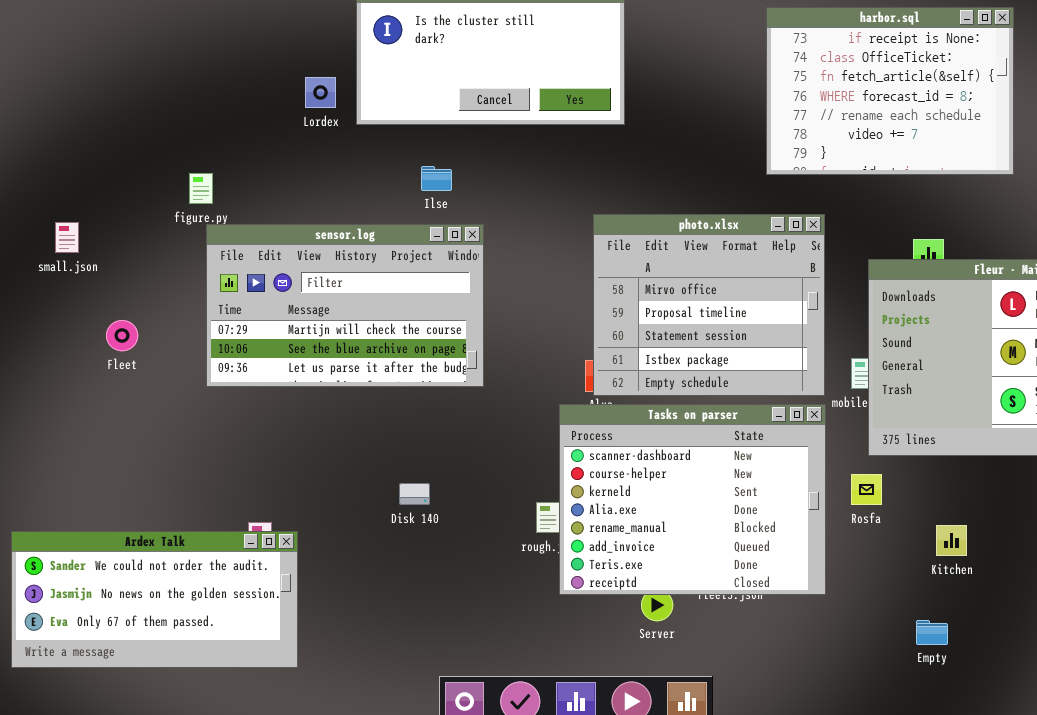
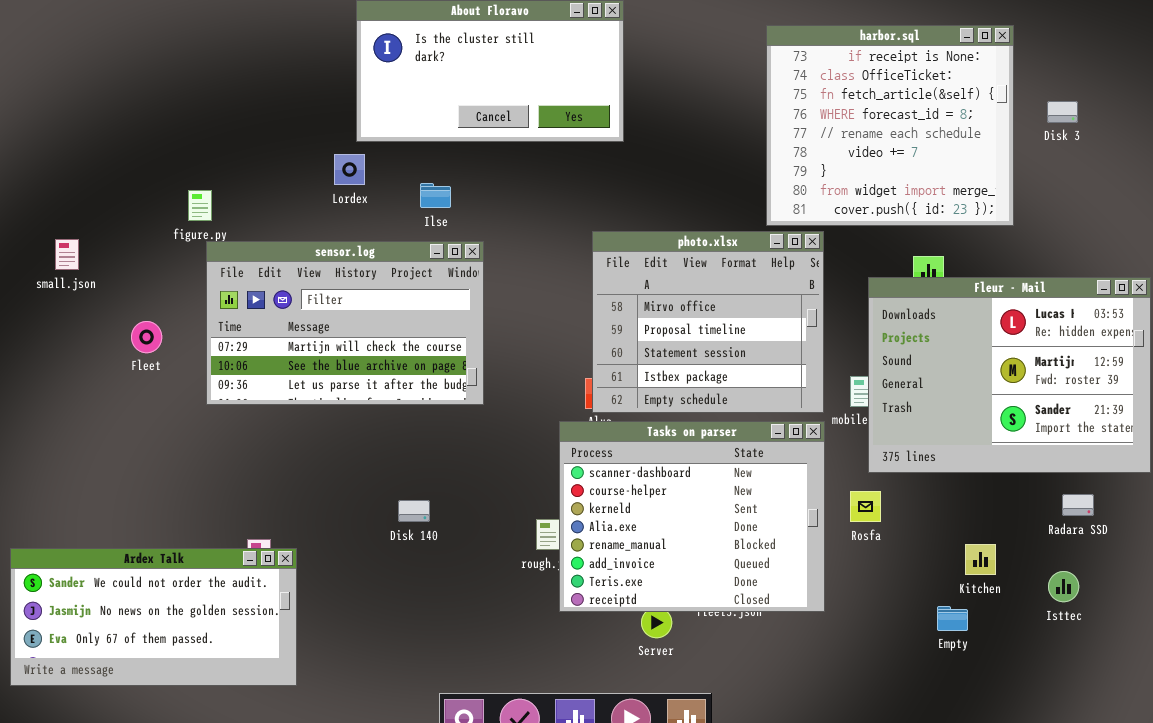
harbor.sql: [766,7,1014,175] -> [766,25,1014,226], resized
Lordex: [305,77,336,108] -> [334,154,365,185], moved
Fleet: [106,320,138,351] -> [131,321,162,353], moved
Kitchen: [936,525,967,556] -> [965,544,996,575], moved
Empty: [916,620,948,645] -> [937,606,968,631], moved

